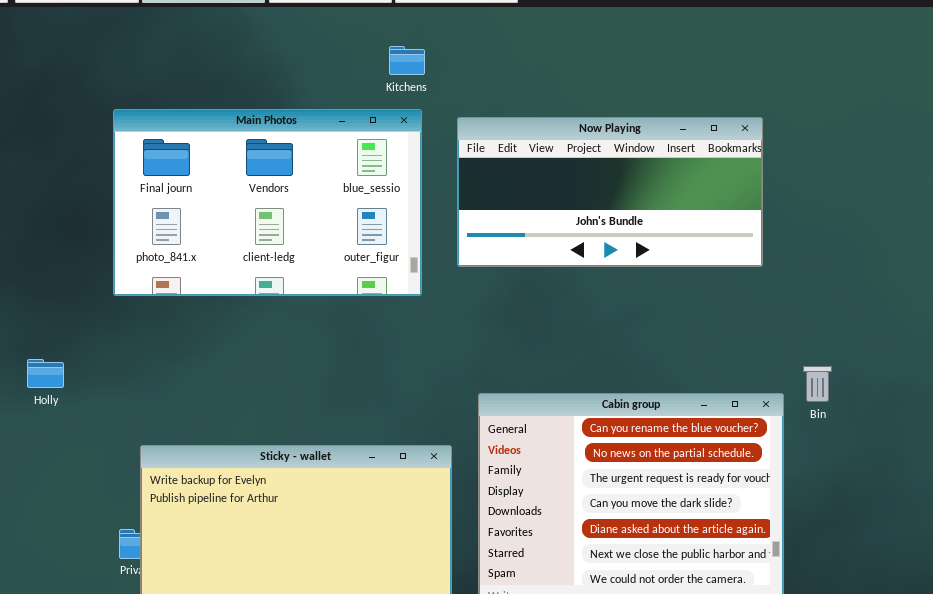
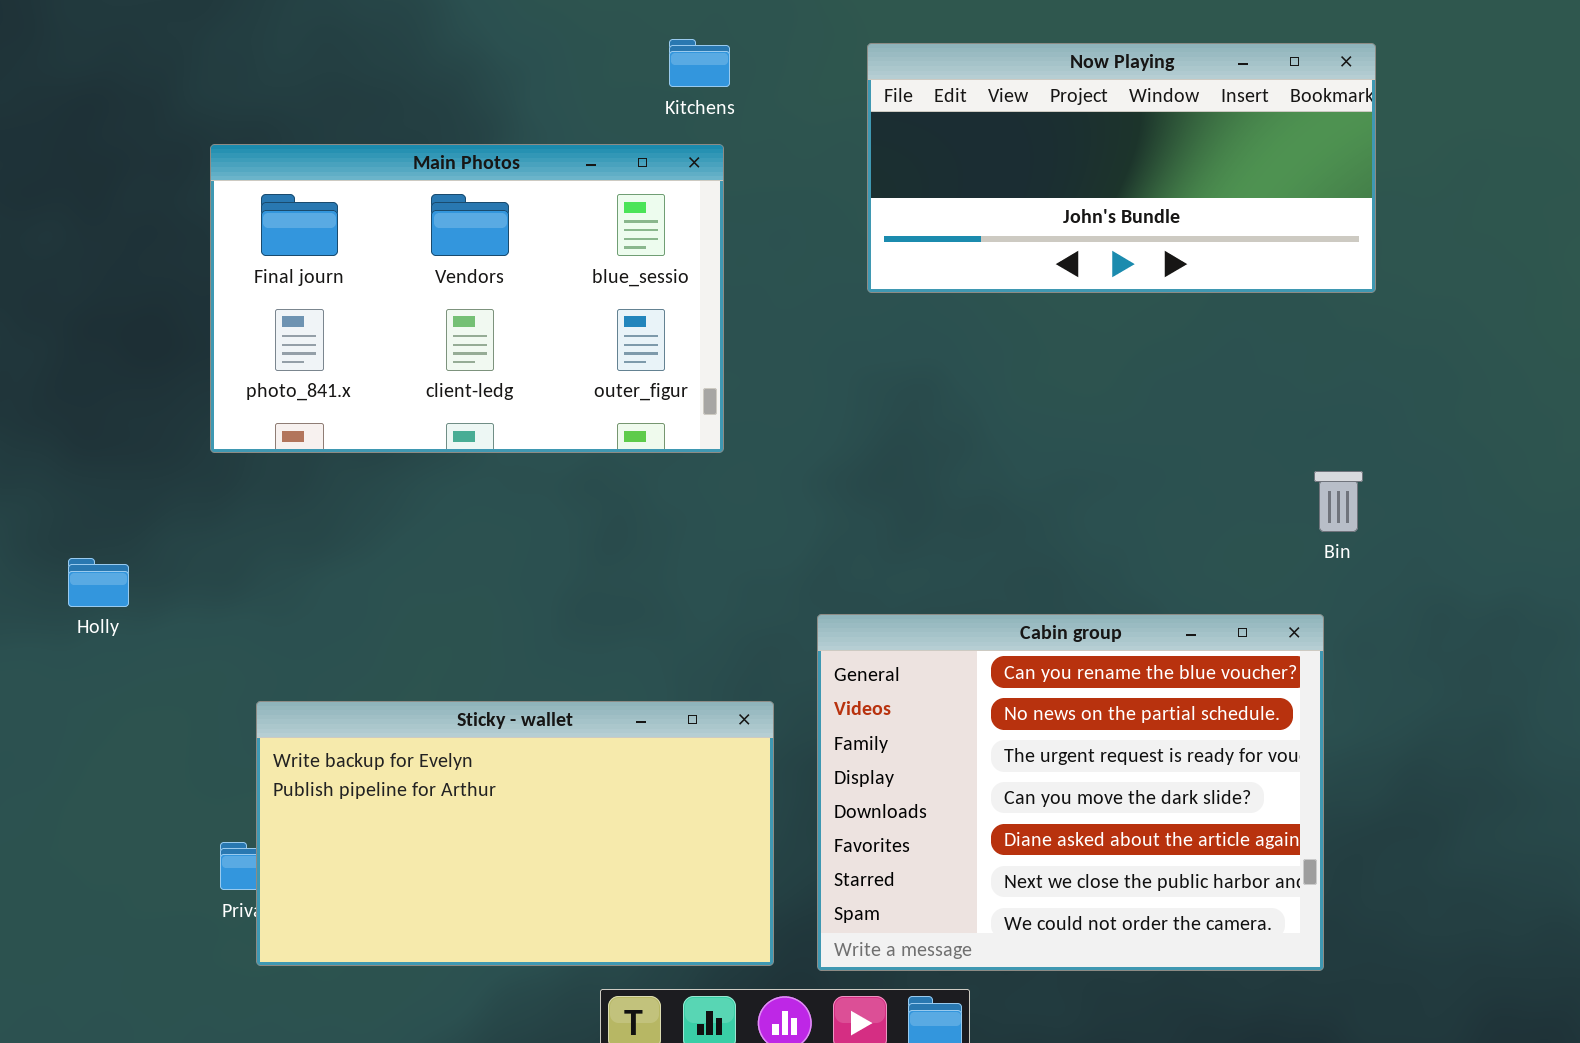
Now Playing: [457,117,763,267] -> [867,43,1376,293], moved
Bin: [803,366,832,402] -> [1314,471,1363,532], moved

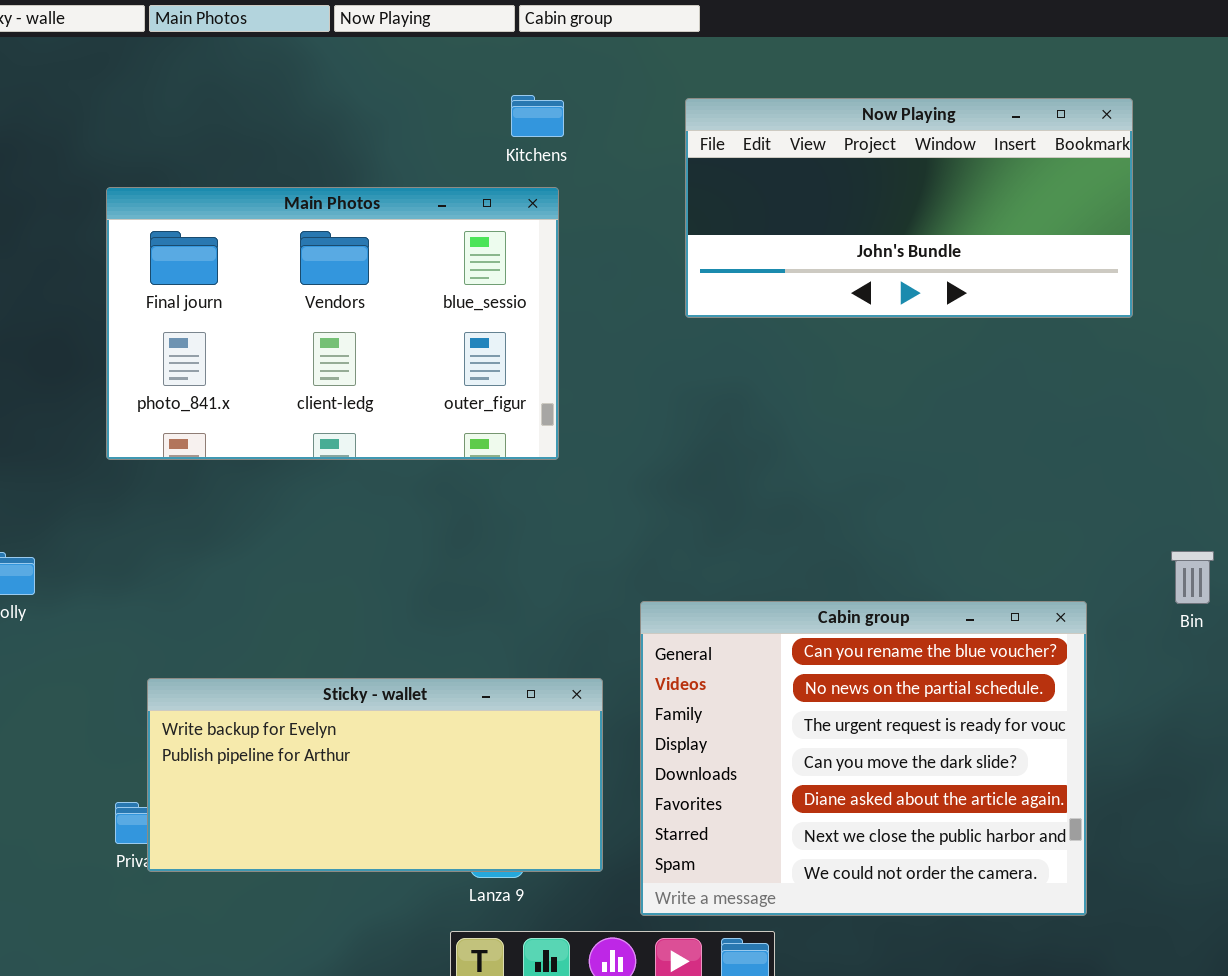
Bin: [1314,471,1363,532] -> [1171,551,1214,604], moved
Sticky - wallet: [256,701,774,966] -> [147,678,603,872], resized

